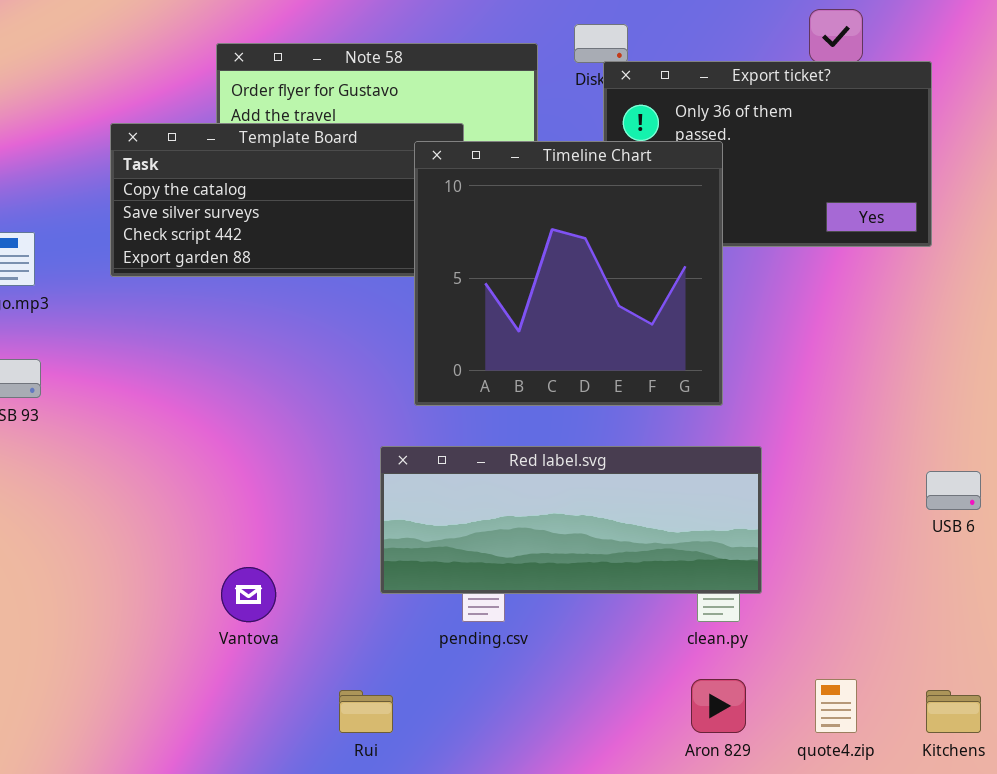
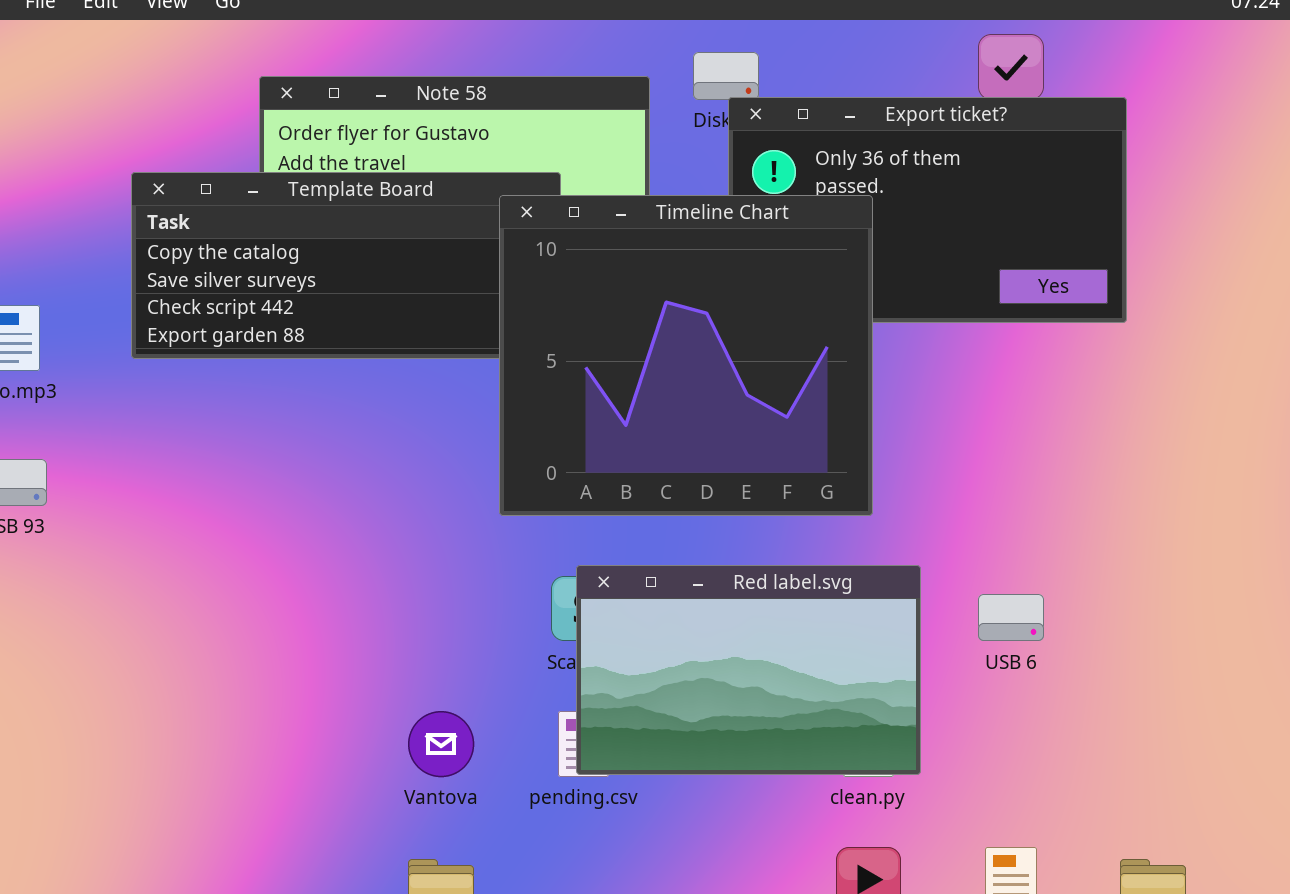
Red label.svg: [380,446,762,594] -> [576,565,921,775], resized
USB 6: [926,471,981,510] -> [978,594,1044,641], moved
Vantova: [221,567,276,622] -> [408,711,474,777], moved

